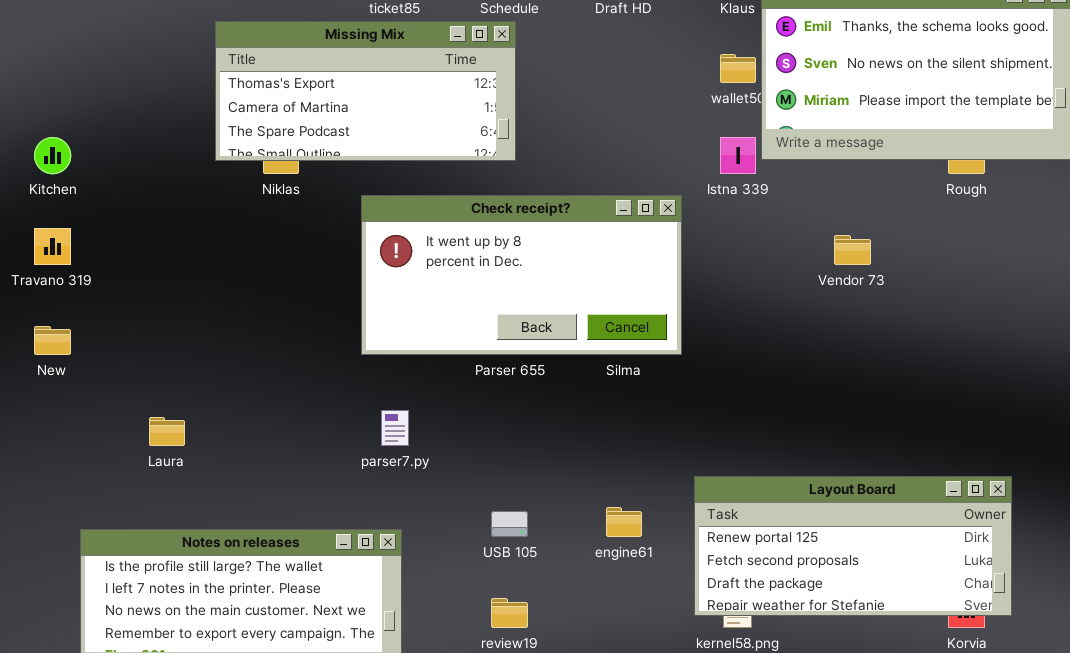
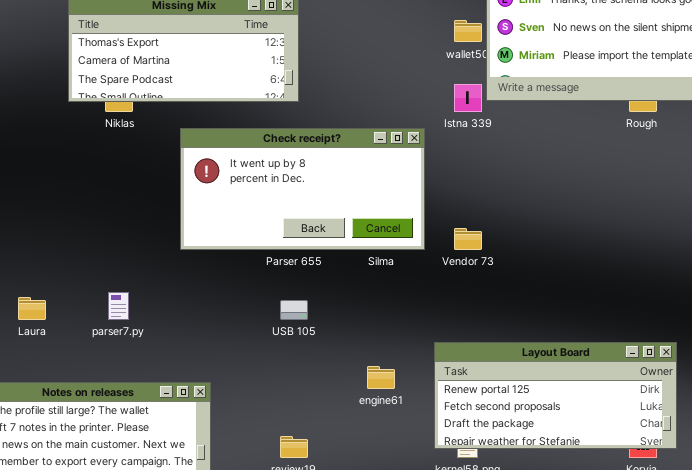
Vendor 73: [834,235,871,265] -> [454,228,482,250], moved
parser7.py: [381,410,409,446] -> [108,292,129,320], moved
USB 105: [491,511,528,537] -> [280,300,308,320], moved

